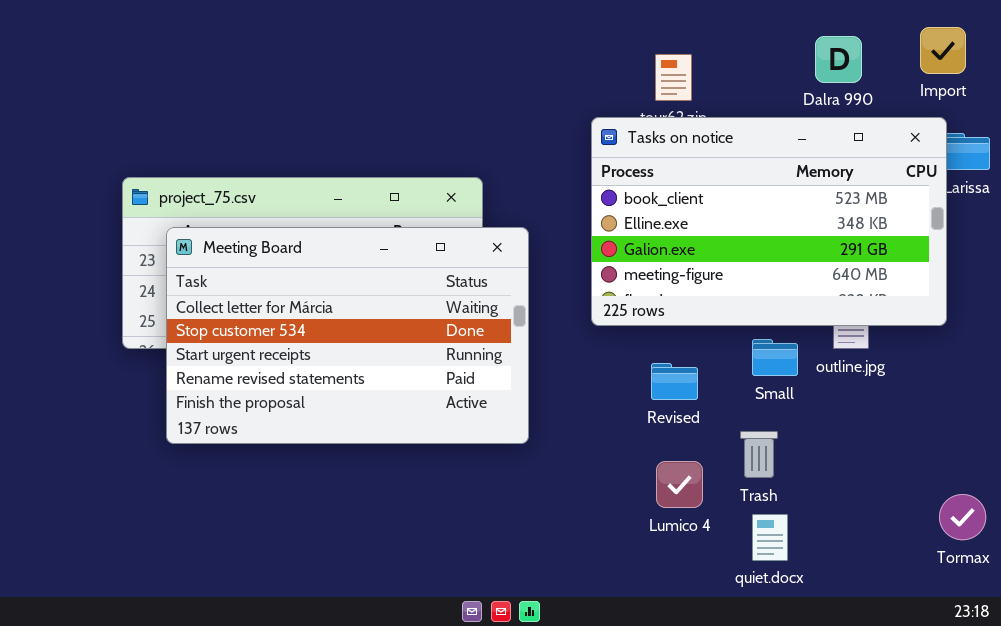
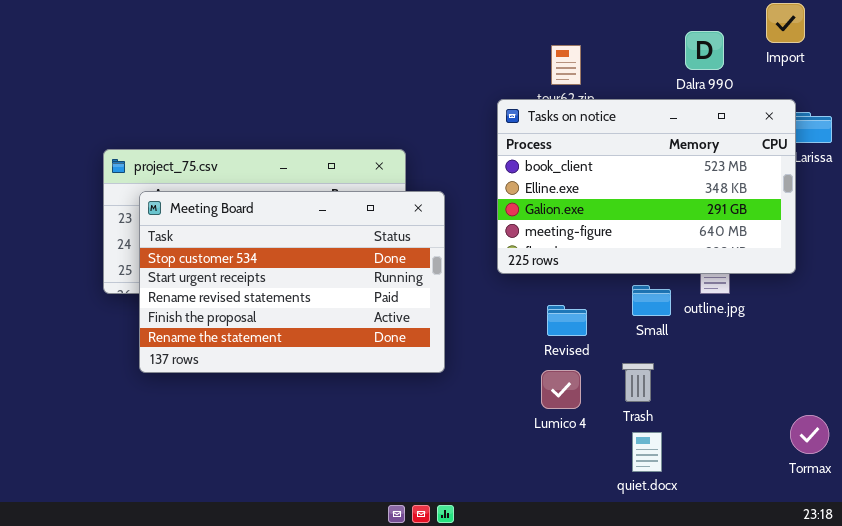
Import: [920,27,966,74] -> [766,3,805,43], moved
Meeting Board: [166,227,529,444] -> [139,191,445,373], scrolled down 1 row
Lumico 4: [656,461,703,508] -> [541,370,581,409], moved

